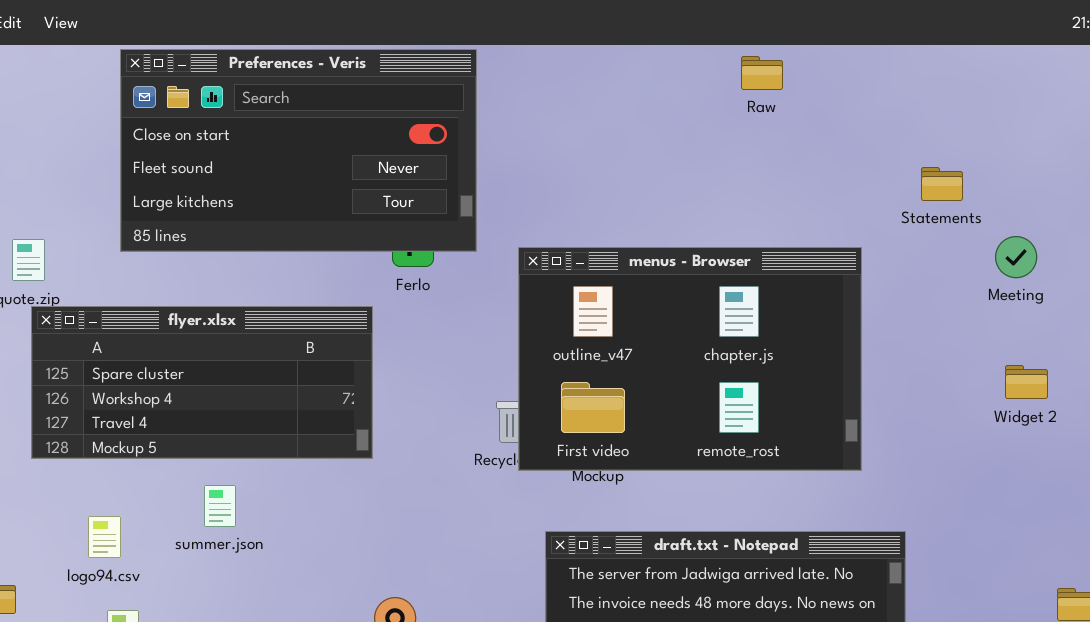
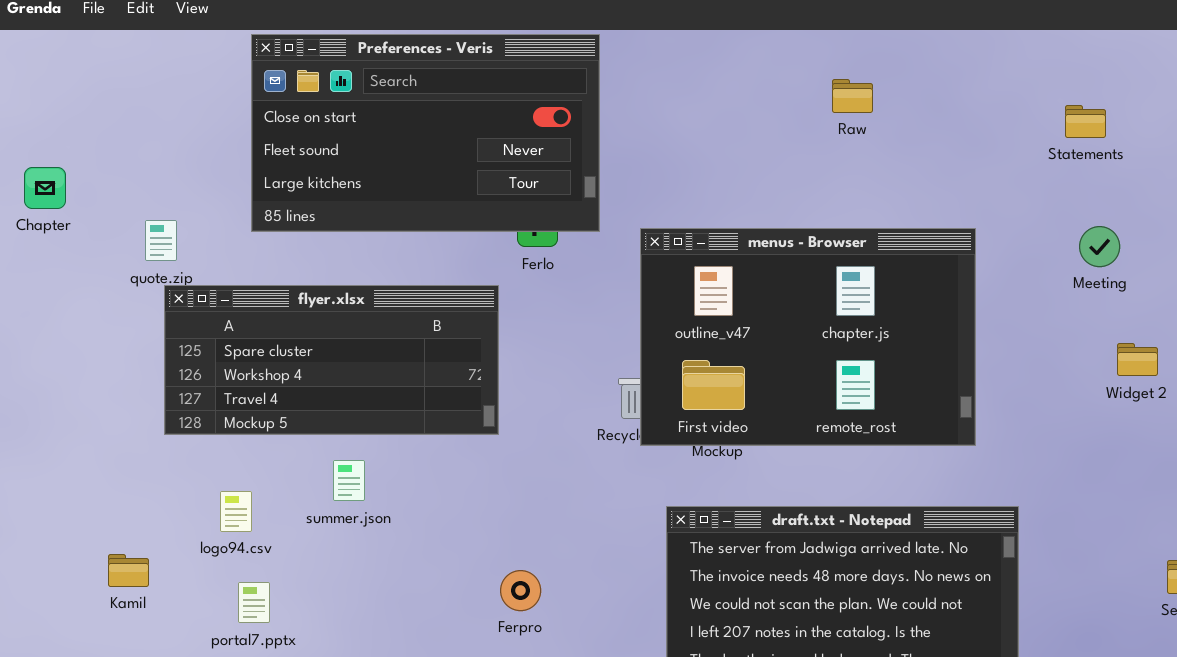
Raw: [741,56,783,90] -> [832,79,873,113], moved
Statements: [921,167,963,201] -> [1065,105,1106,138], moved
Meeting: [995,236,1037,278] -> [1079,226,1120,267], moved

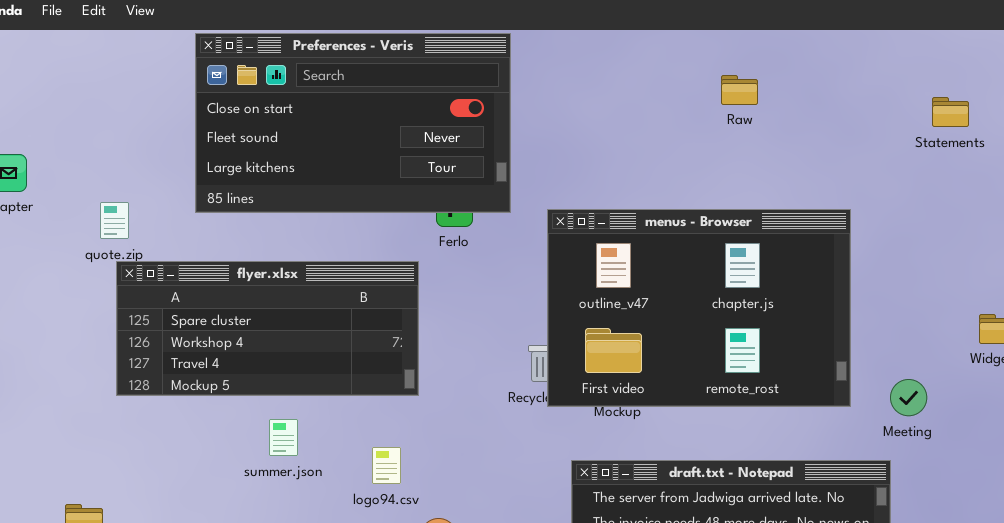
Meeting: [1079,226,1120,267] -> [890,379,927,416], moved
logo94.csv: [220,491,252,532] -> [372,447,401,484], moved

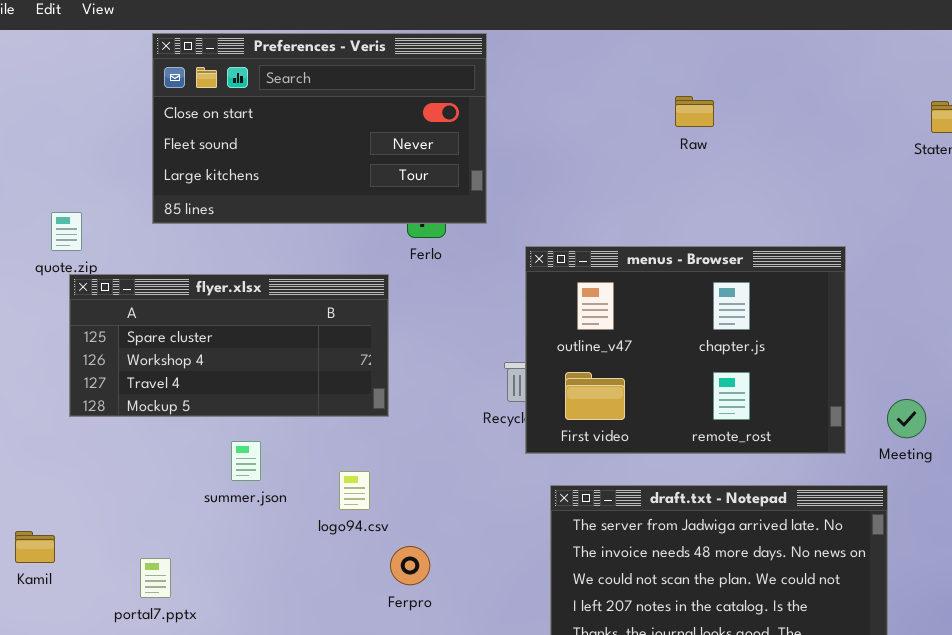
Raw: [721,75,758,105] -> [675,96,714,127], moved
menus - Browser: [547,209,851,407] -> [525,246,846,454], moved

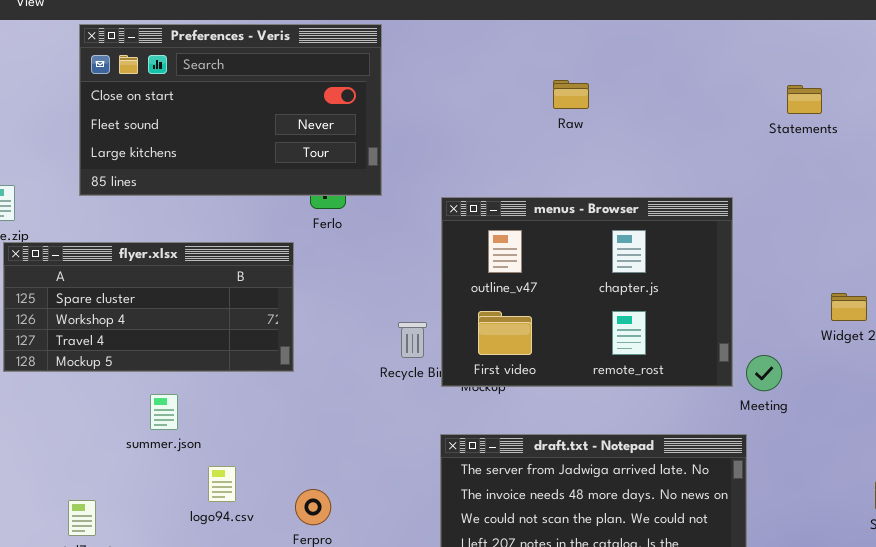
menus - Browser: [525,246,846,454] -> [441,197,733,387], moved
logo94.csv: [339,471,370,510] -> [208,466,236,502], moved

